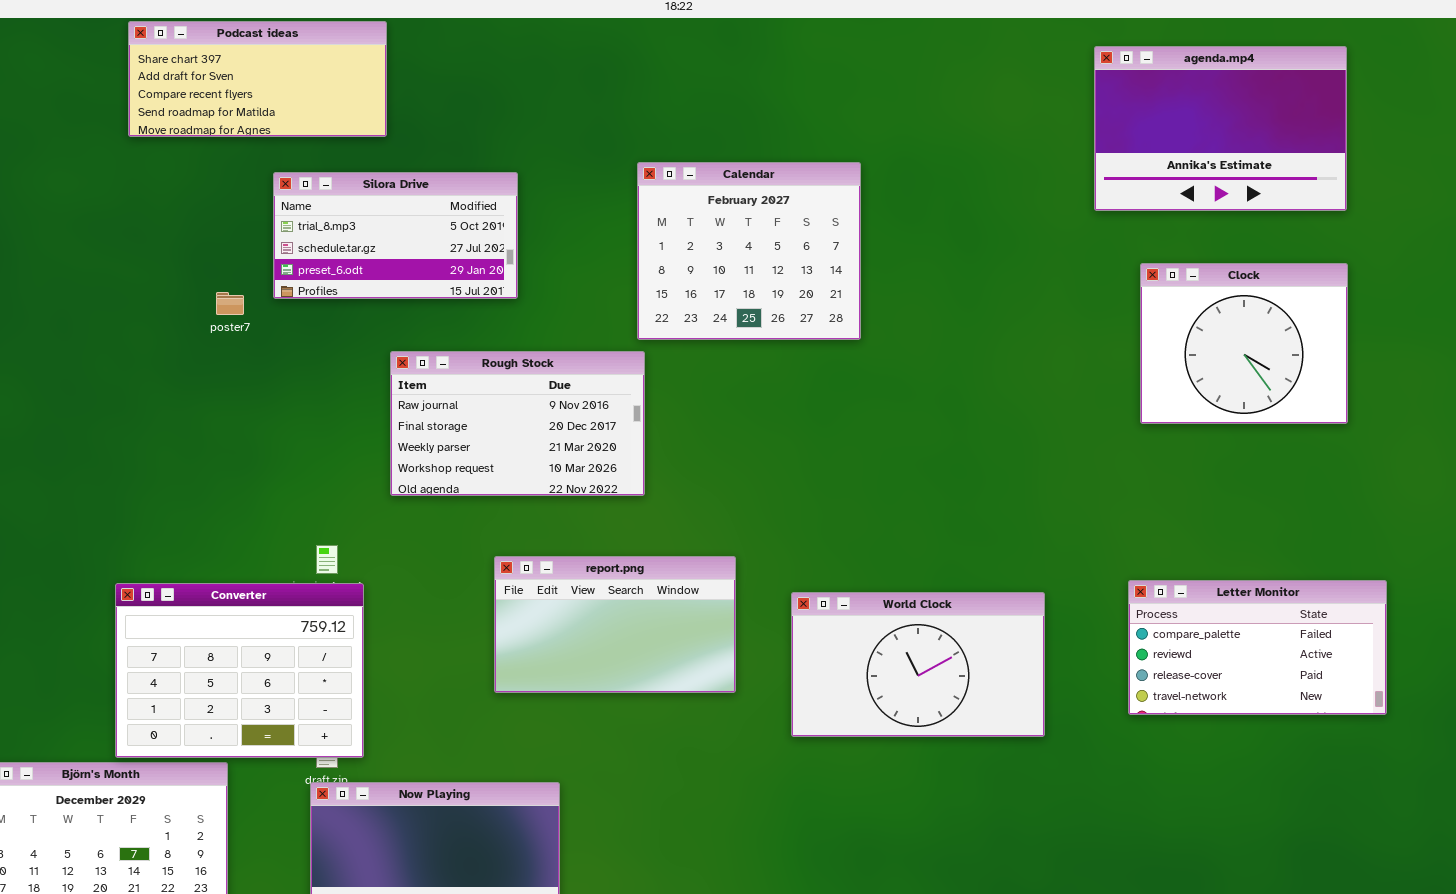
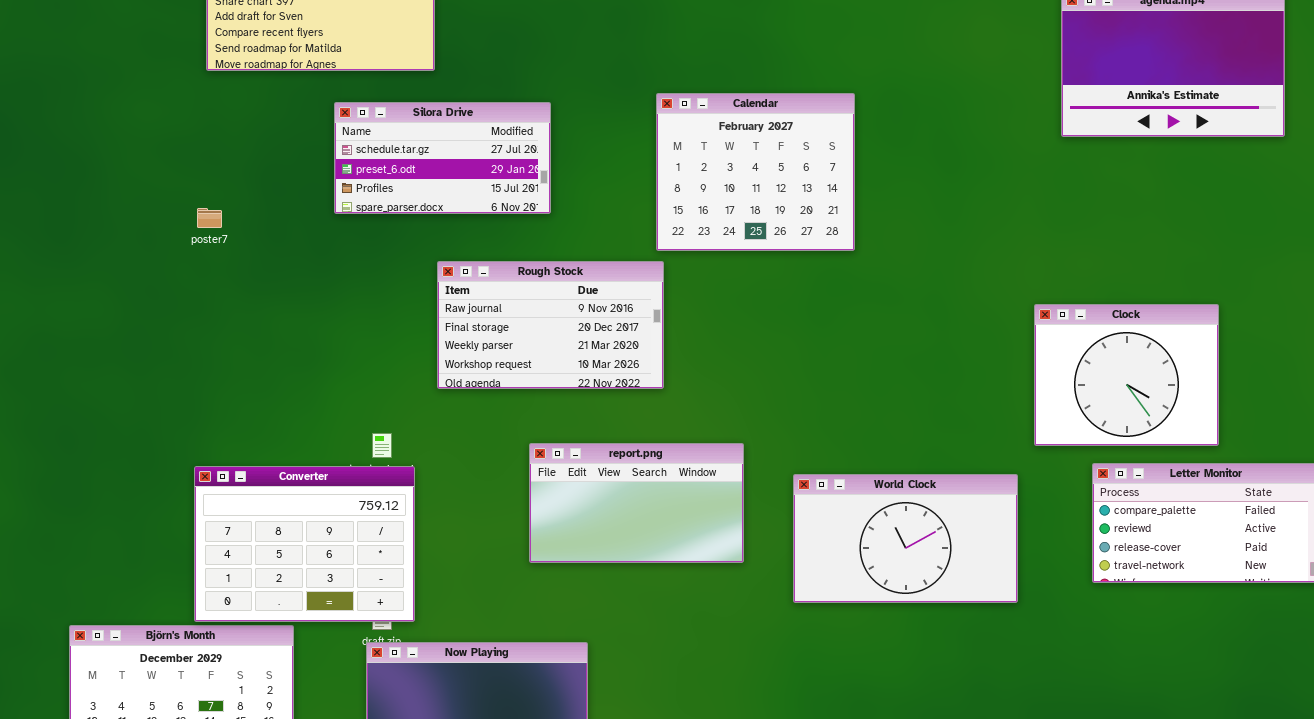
Silora Drive: [273,172,518,299] -> [334,102,551,214], scrolled down 1 row
Clock: [1140,263,1348,424] -> [1034,304,1219,446], moved
poster7: [216,292,244,315] -> [197,208,222,228], moved

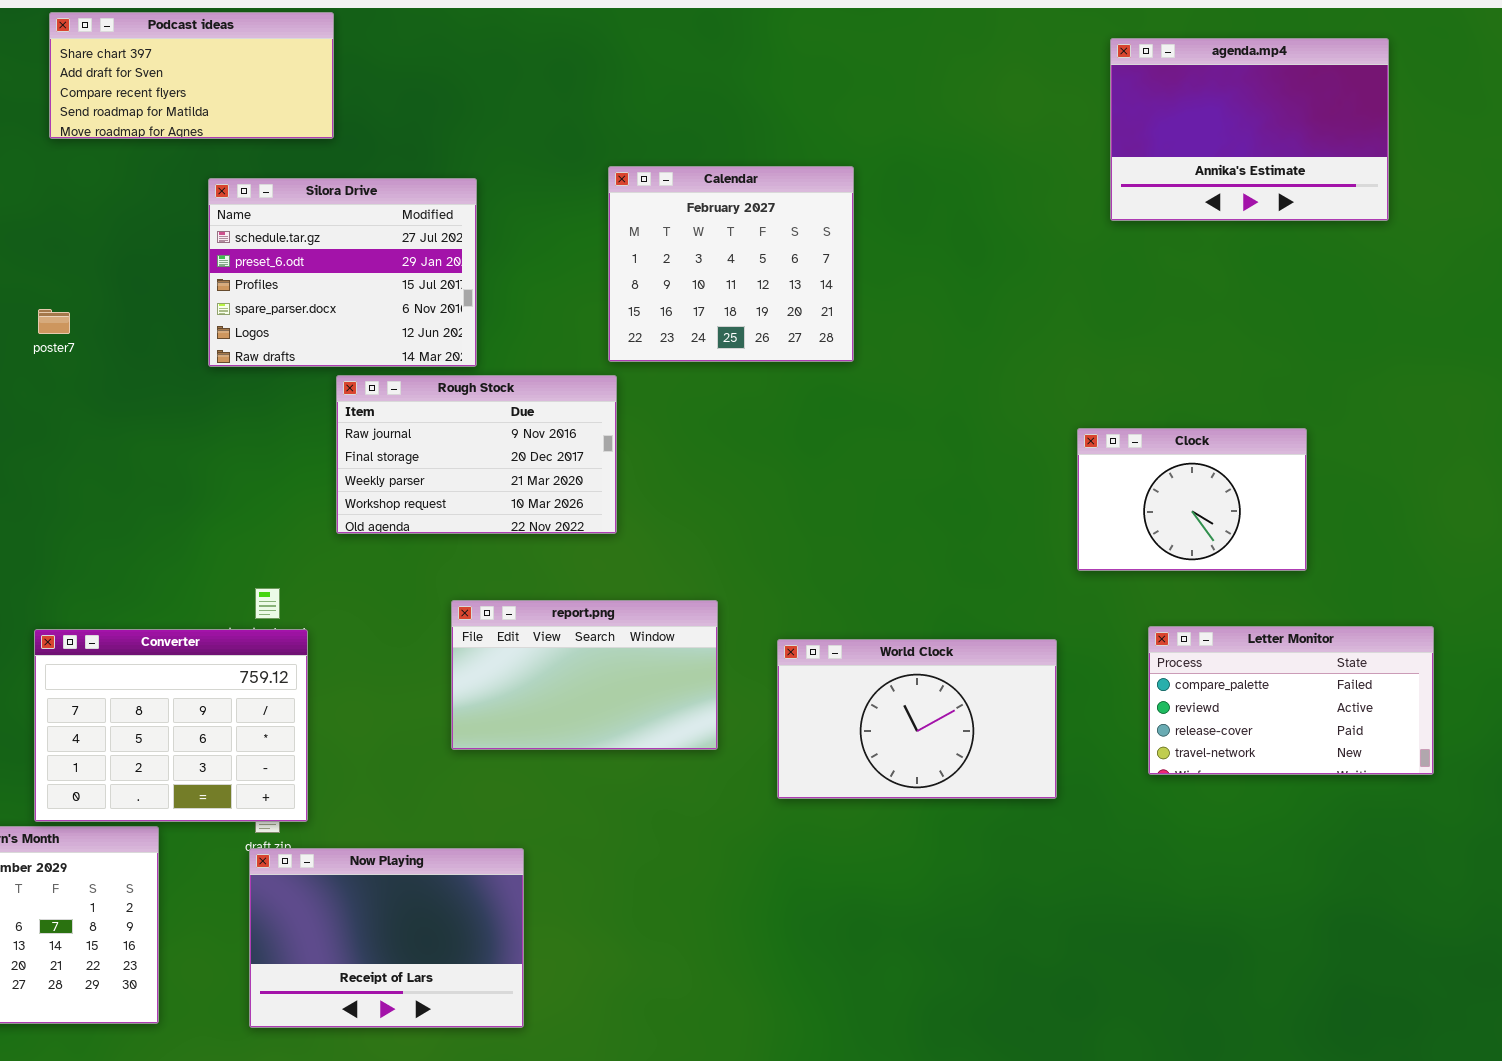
Silora Drive: [334,102,551,214] -> [208,178,477,367], resized
Clock: [1034,304,1219,446] -> [1077,428,1307,571], resized

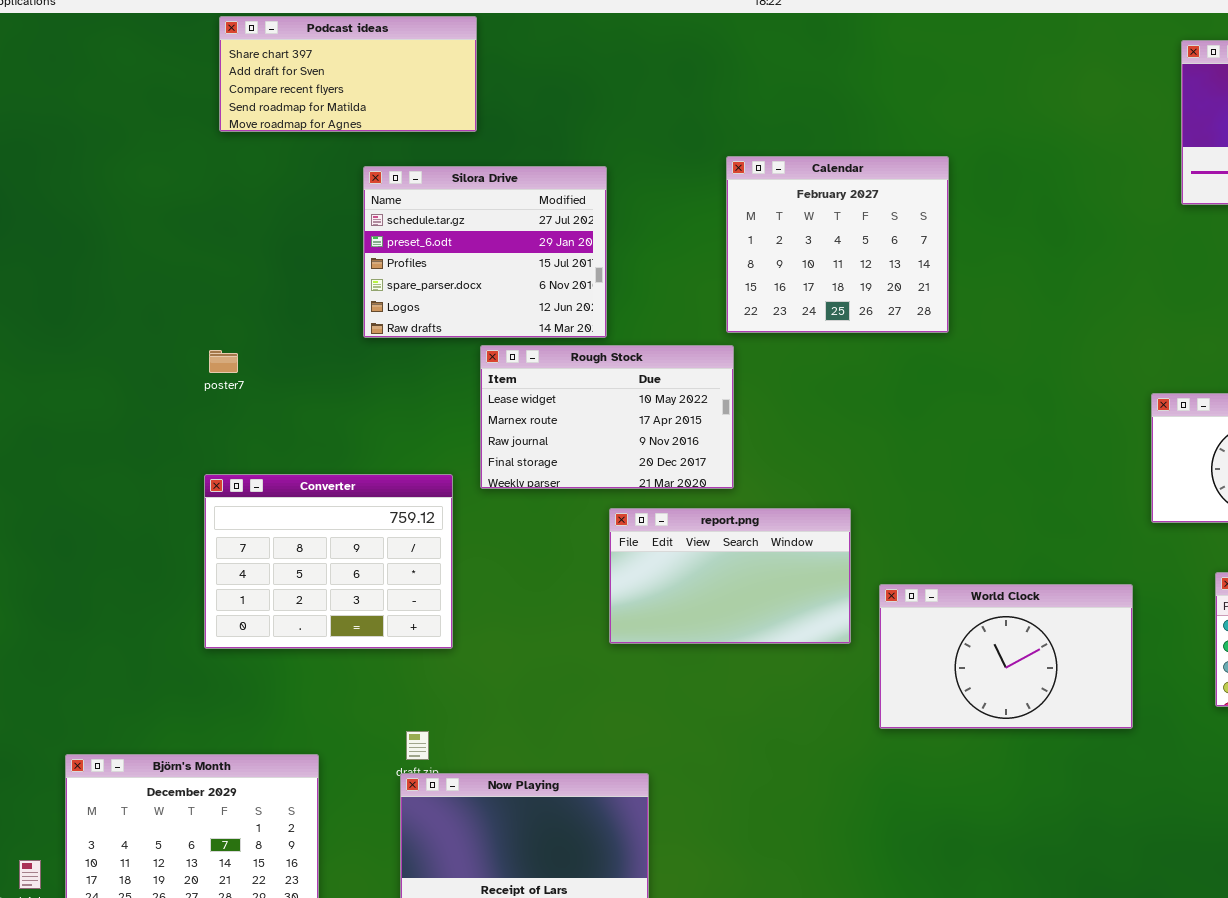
poster7: [38,309,70,334] -> [209,350,238,373], moved
Rough Stock: [336,375,617,534] -> [480,345,734,489], scrolled up 2 rows
report.png: [451,600,718,750] -> [609,508,851,644], moved
Converter: [34,629,308,822] -> [204,474,453,649], moved

